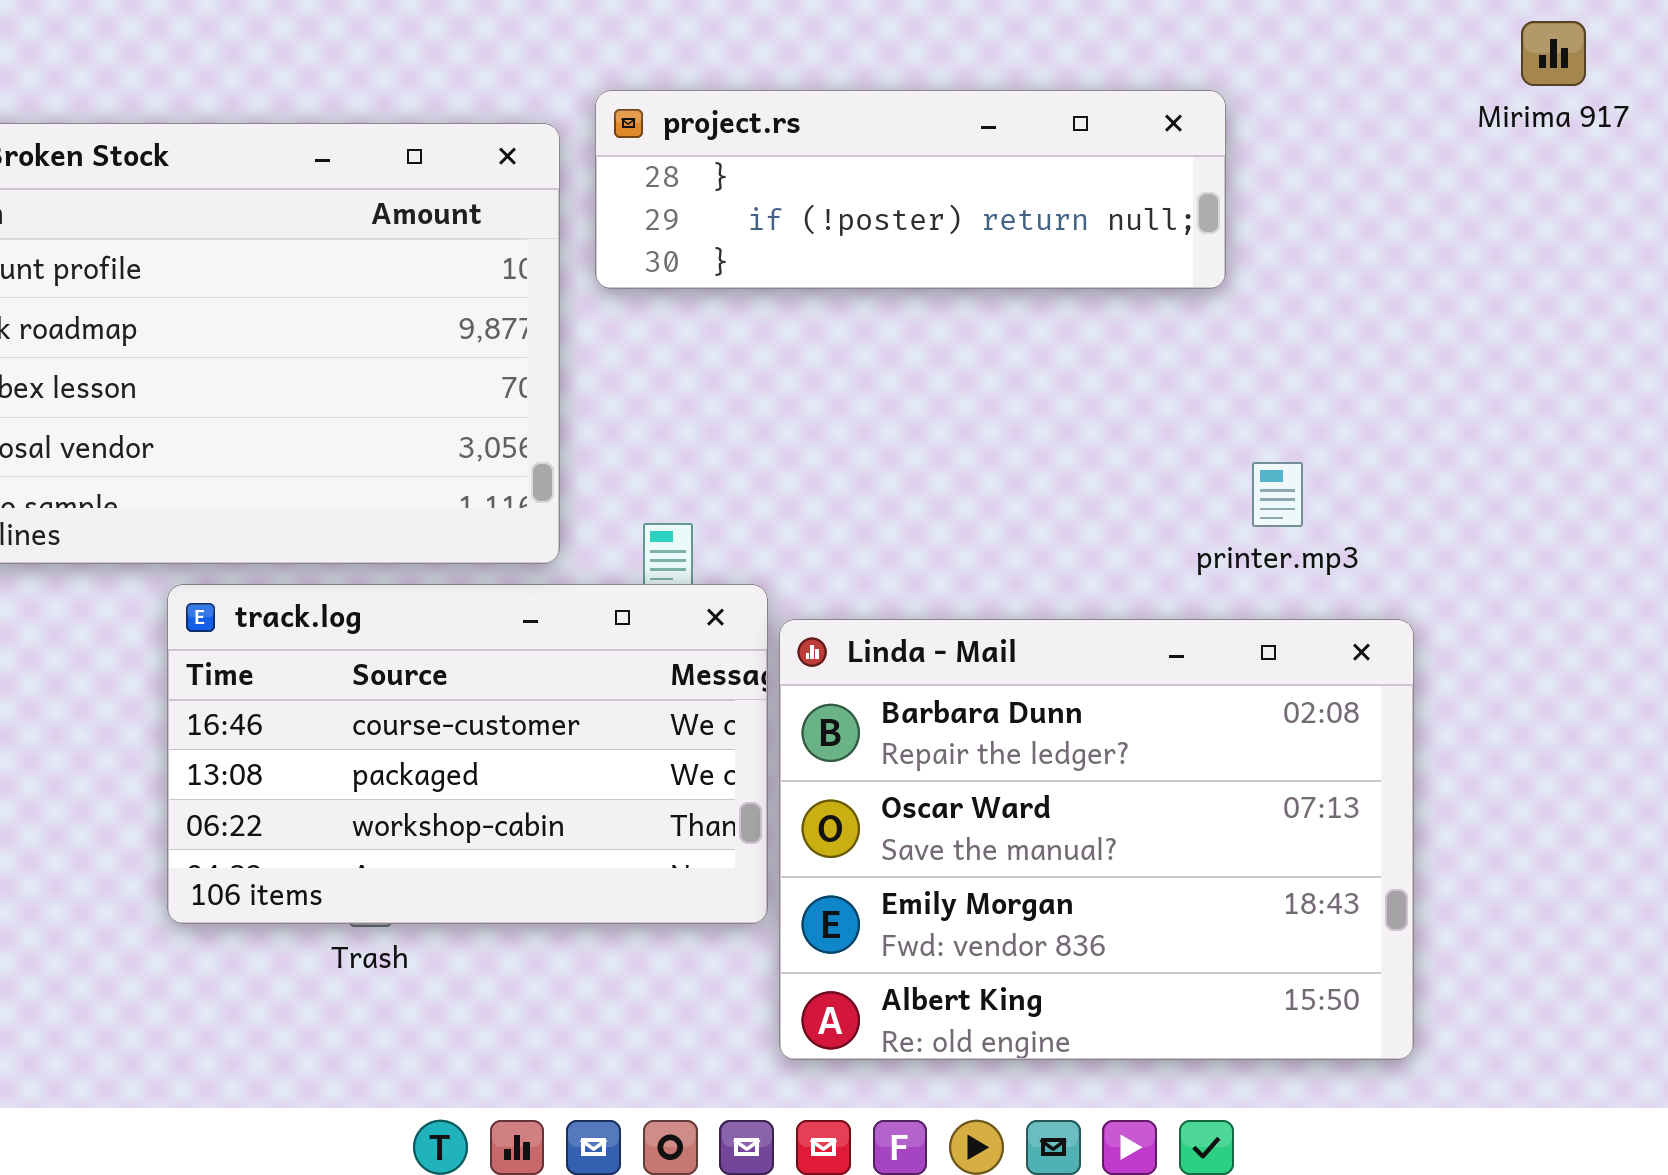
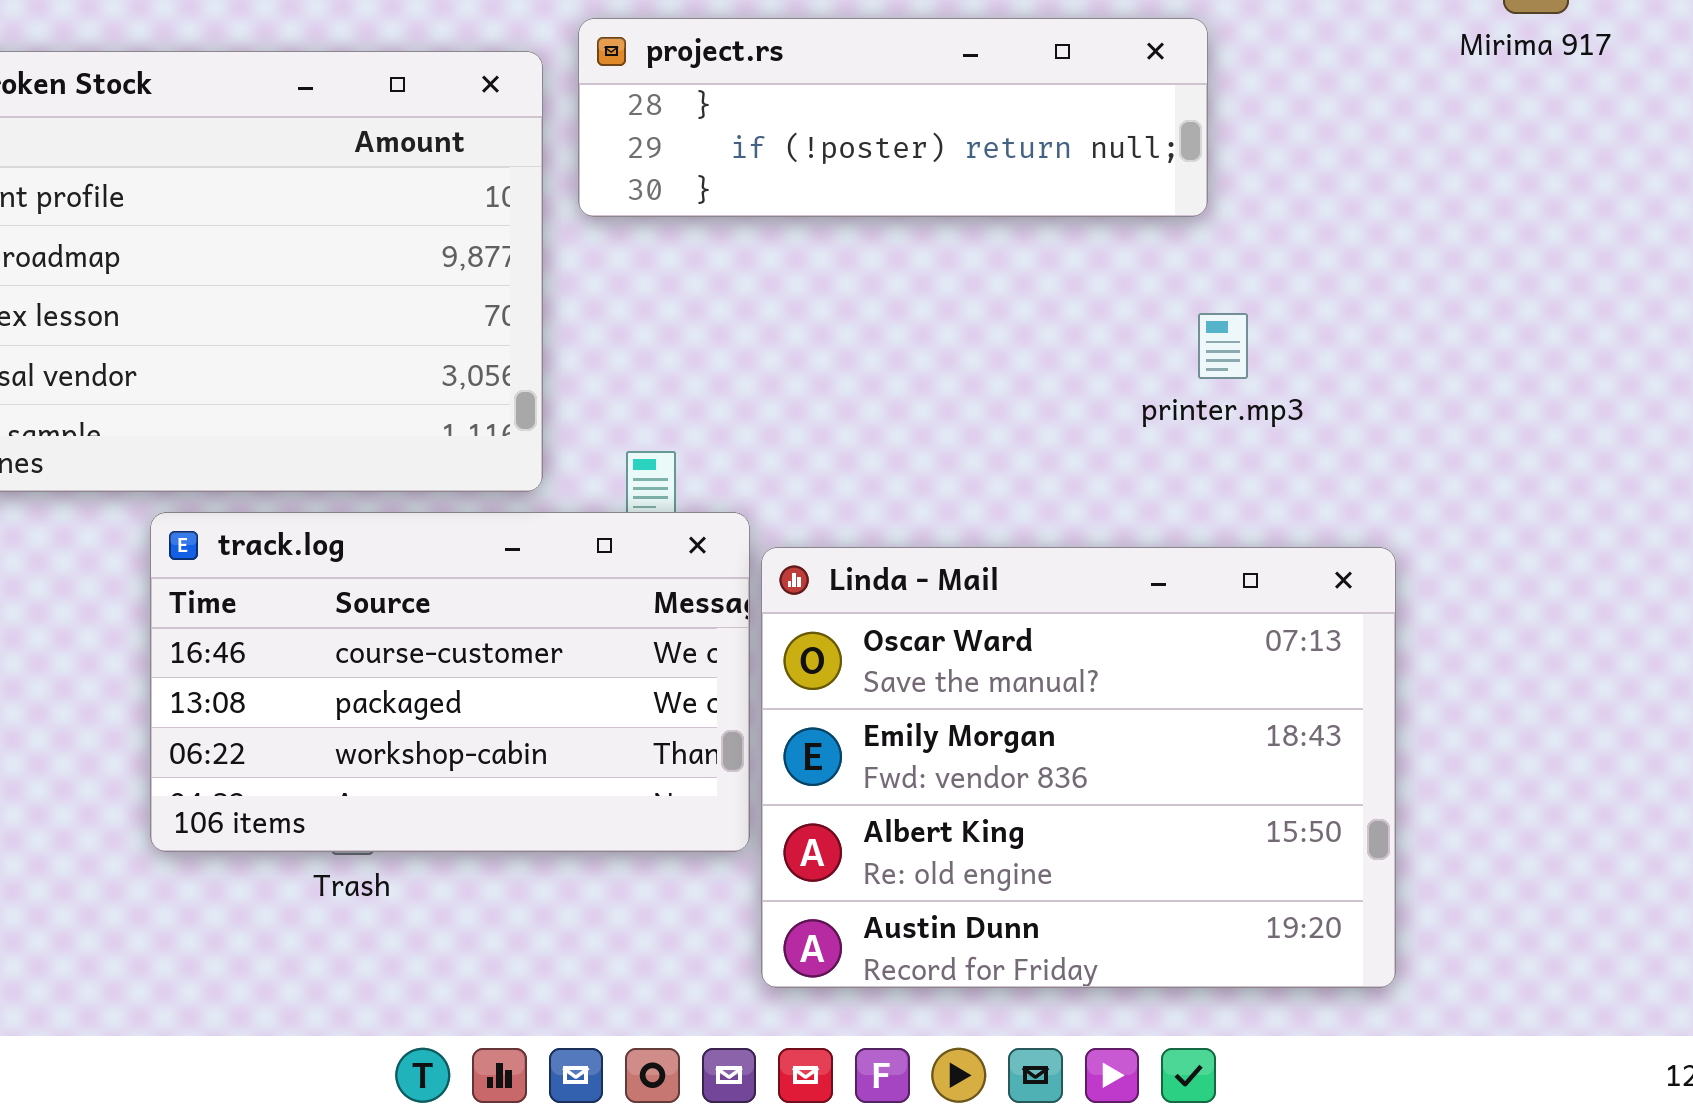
printer.mp3: [1252,462,1303,527] -> [1198,313,1248,379], moved
Linda - Mail: [779,619,1414,1060] -> [761,547,1396,988], scrolled down 1 row

